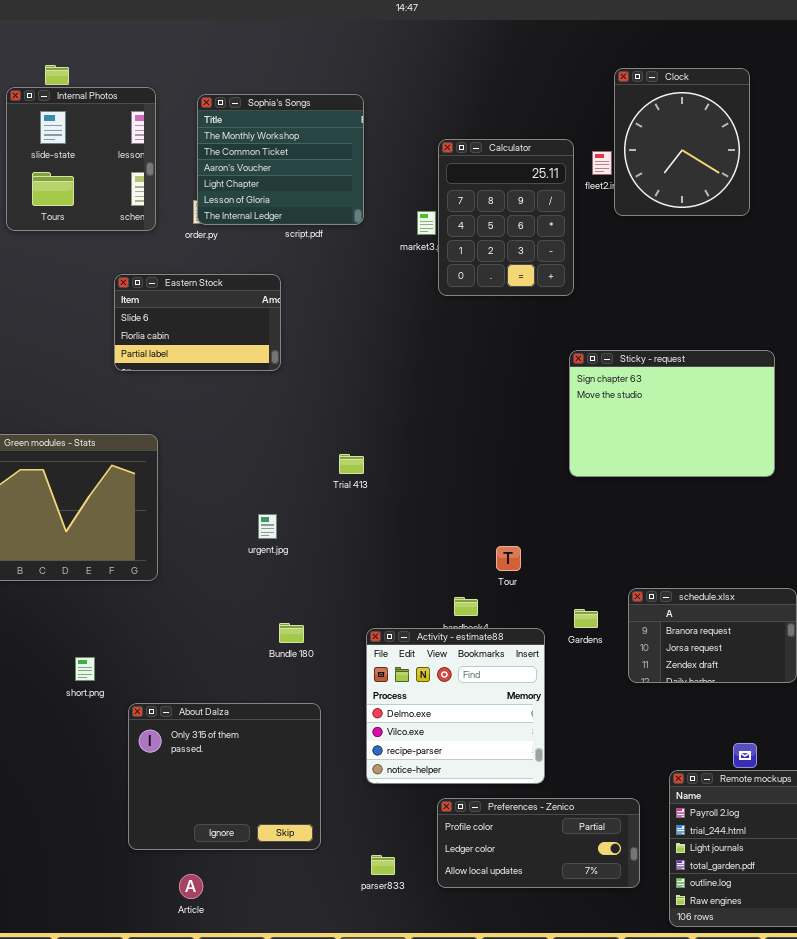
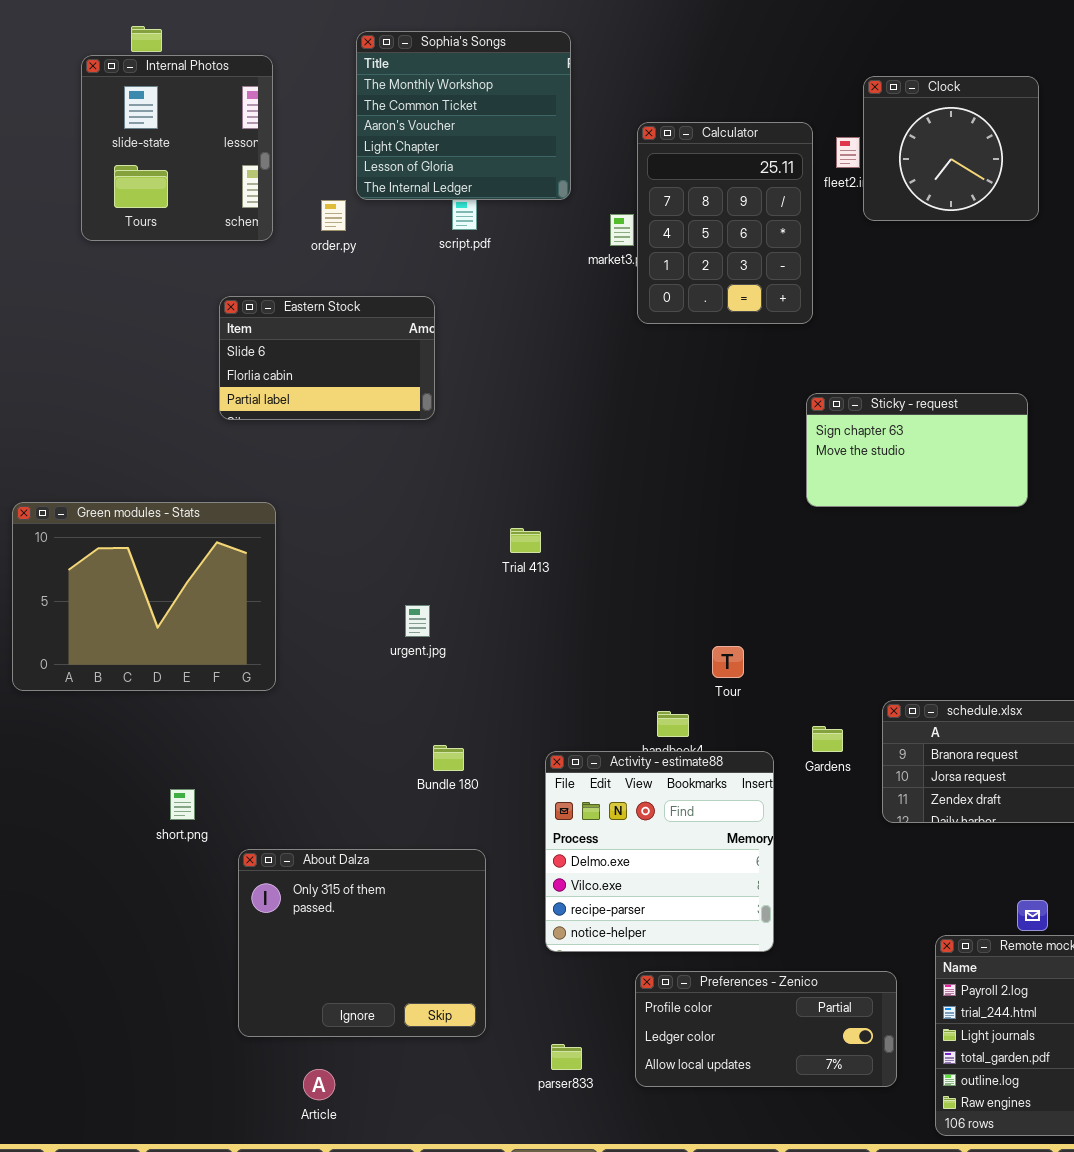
Clock: [614,68,750,216] -> [863,76,1039,221], resized
Sophia's Songs: [197,94,364,225] -> [356,31,571,200], moved
Sticky - request: [569,350,775,477] -> [806,393,1028,507], resized

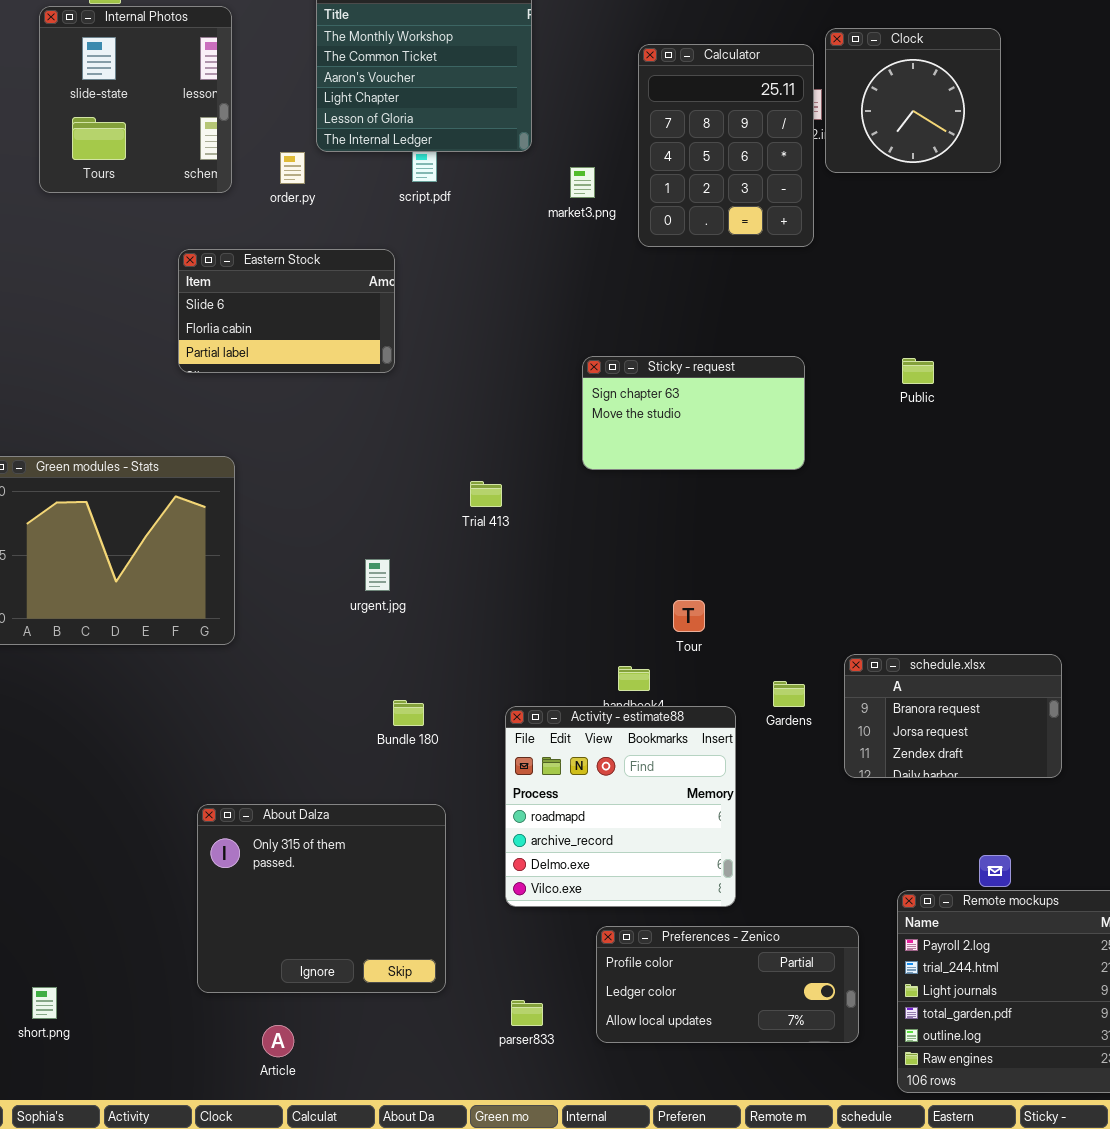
Calculator: [637,122,813,324] -> [638,44,814,247], moved
Sticky - request: [806,393,1028,507] -> [582,356,805,470], moved
Activity - estimate88: [545,751,774,952] -> [505,706,736,907], scrolled up 2 rows
short.png: [170,789,195,820] -> [32,987,57,1019], moved

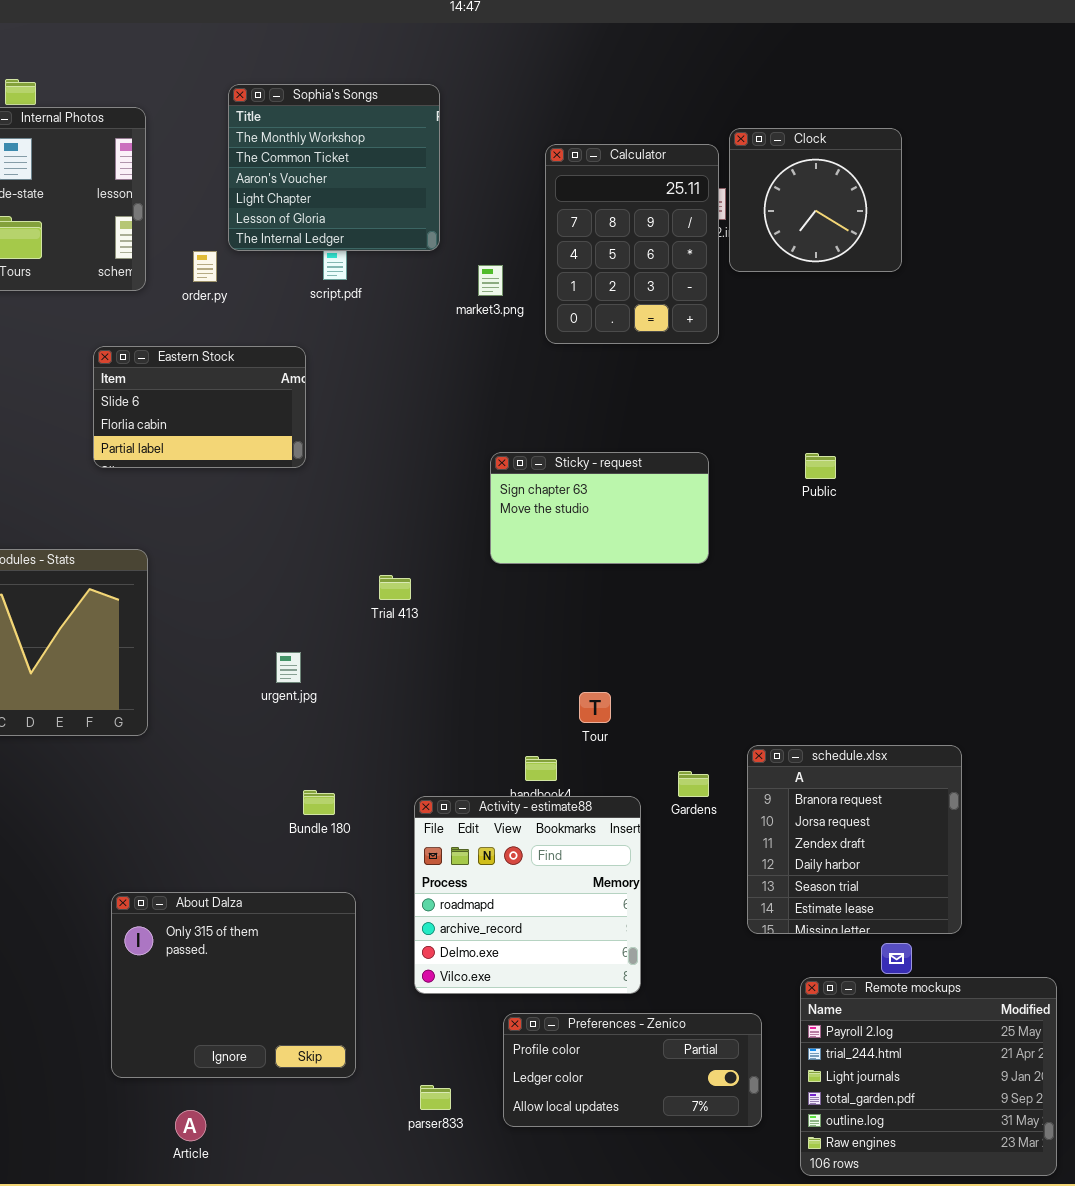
schedule.xlsx: [844,654,1062,778] -> [747,745,962,934], resized

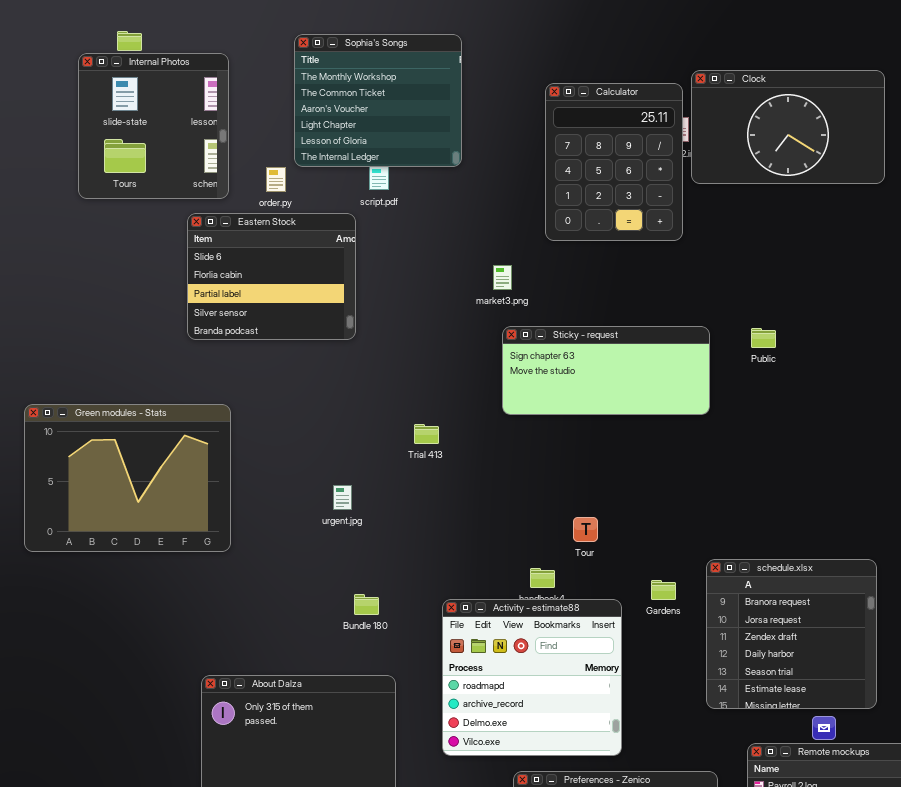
Clock: [729,128,902,272] -> [691,70,885,184], resized
market3.png: [478,265,503,296] -> [493,265,512,290], moved
Eastern Stock: [93,346,306,468] -> [187,213,356,340], resized
Sticky - request: [490,452,709,564] -> [502,326,710,415], resized

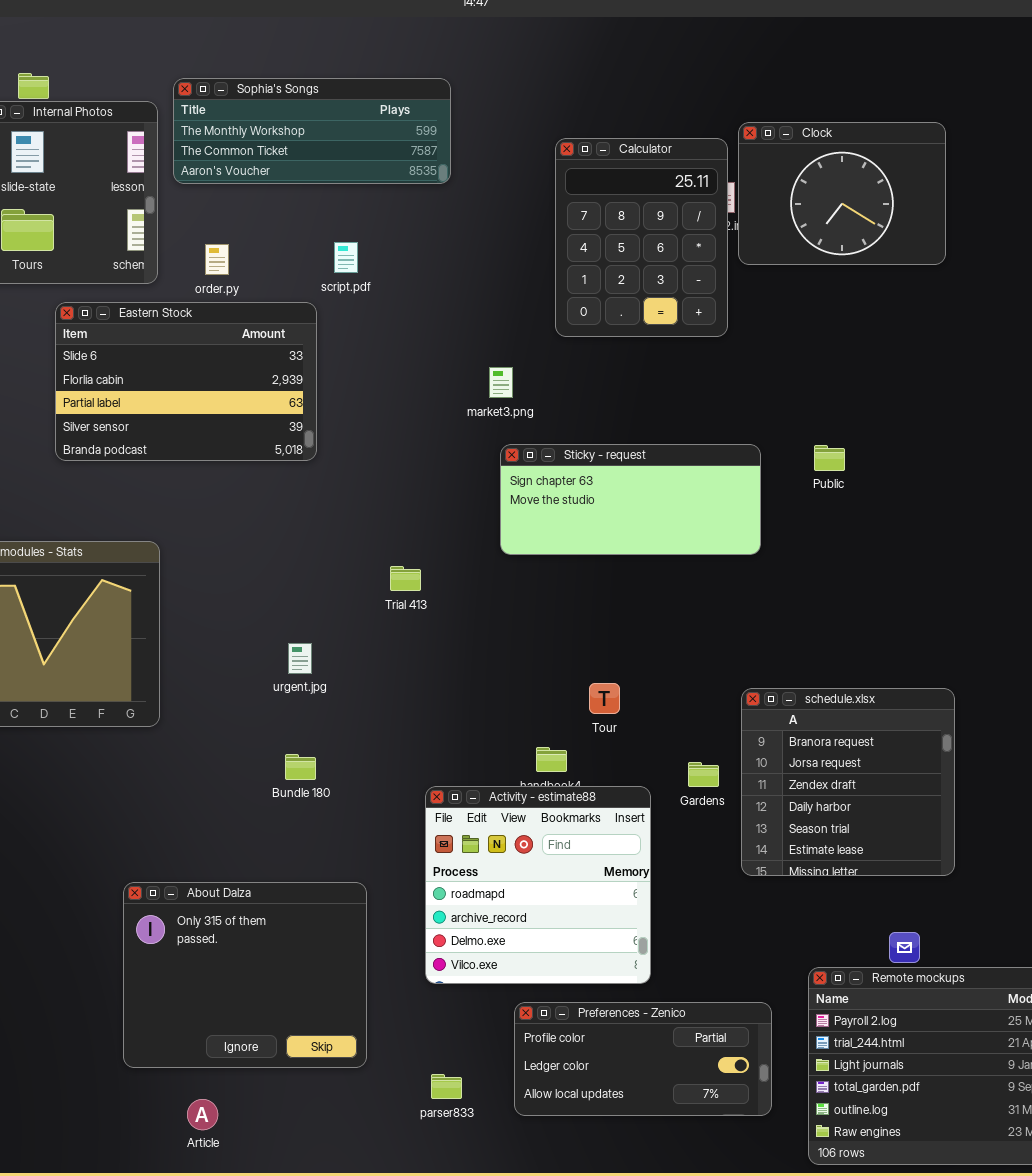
Sophia's Songs: [294,34,462,167] -> [173,78,451,184], resized
Clock: [691,70,885,184] -> [738,122,946,265], resized
Eastern Stock: [187,213,356,340] -> [55,302,317,461], resized
schedule.xlsx: [706,559,877,709] -> [741,688,955,876], moved
Bundle 180: [354,594,379,615] -> [285,754,316,780], moved

